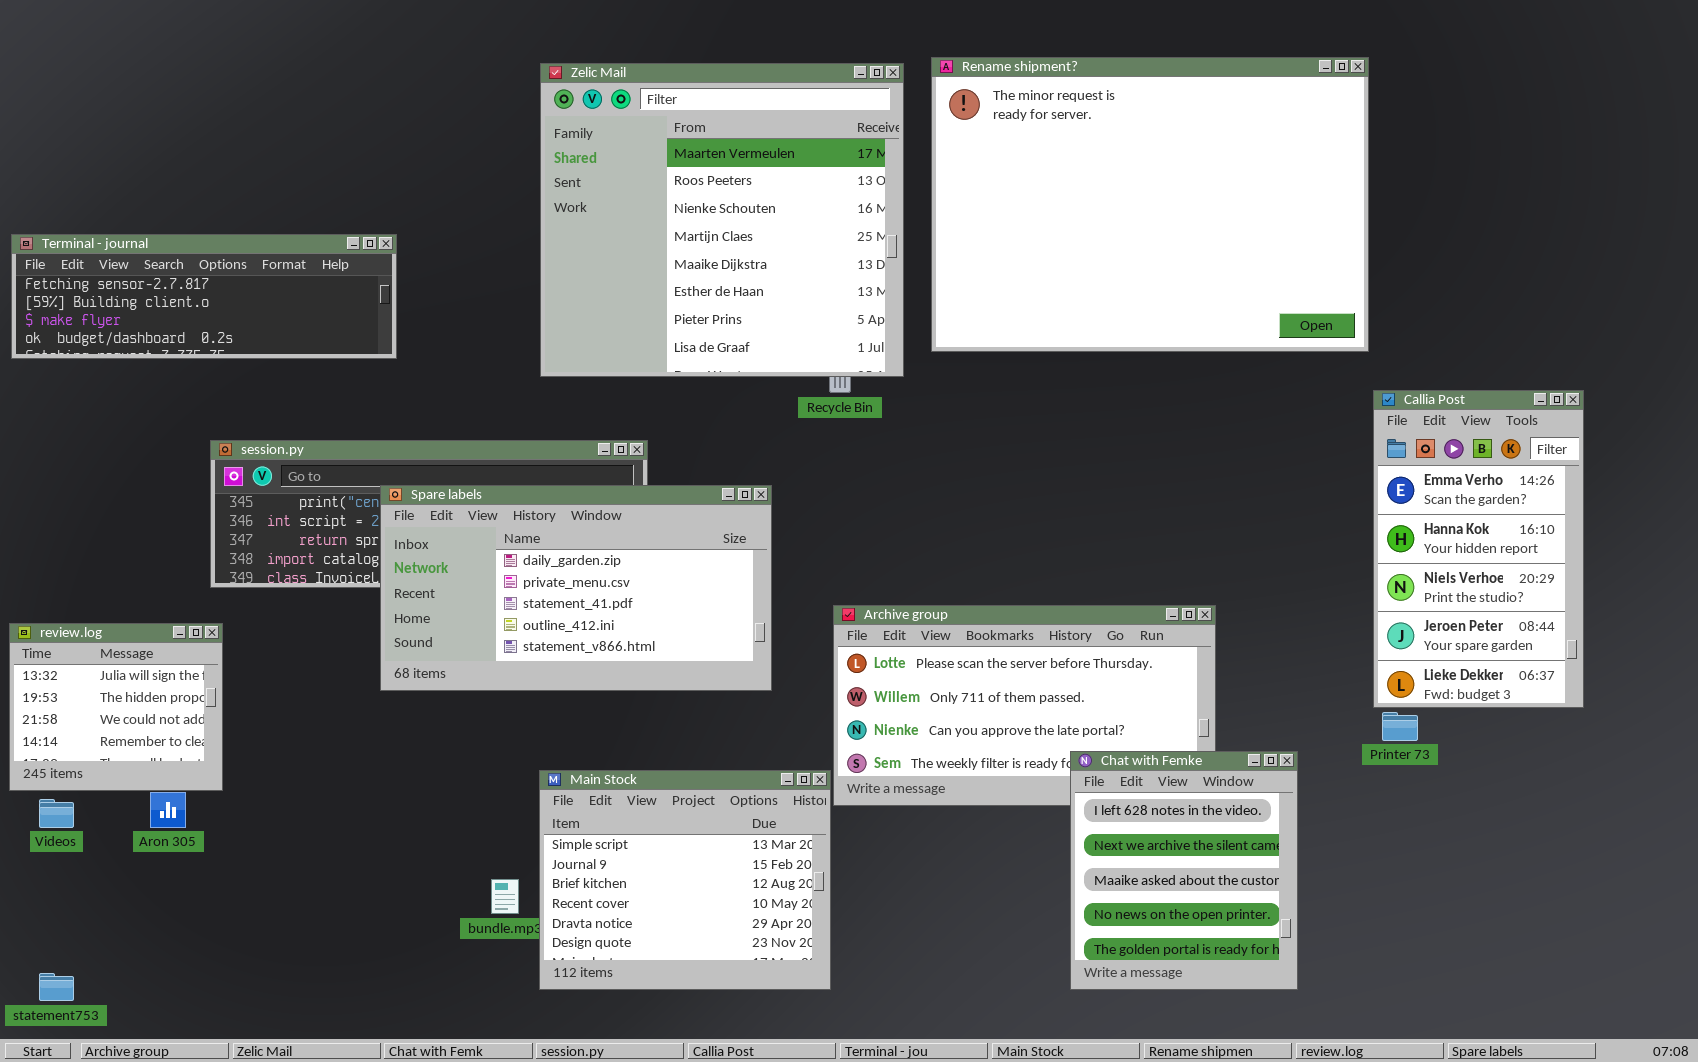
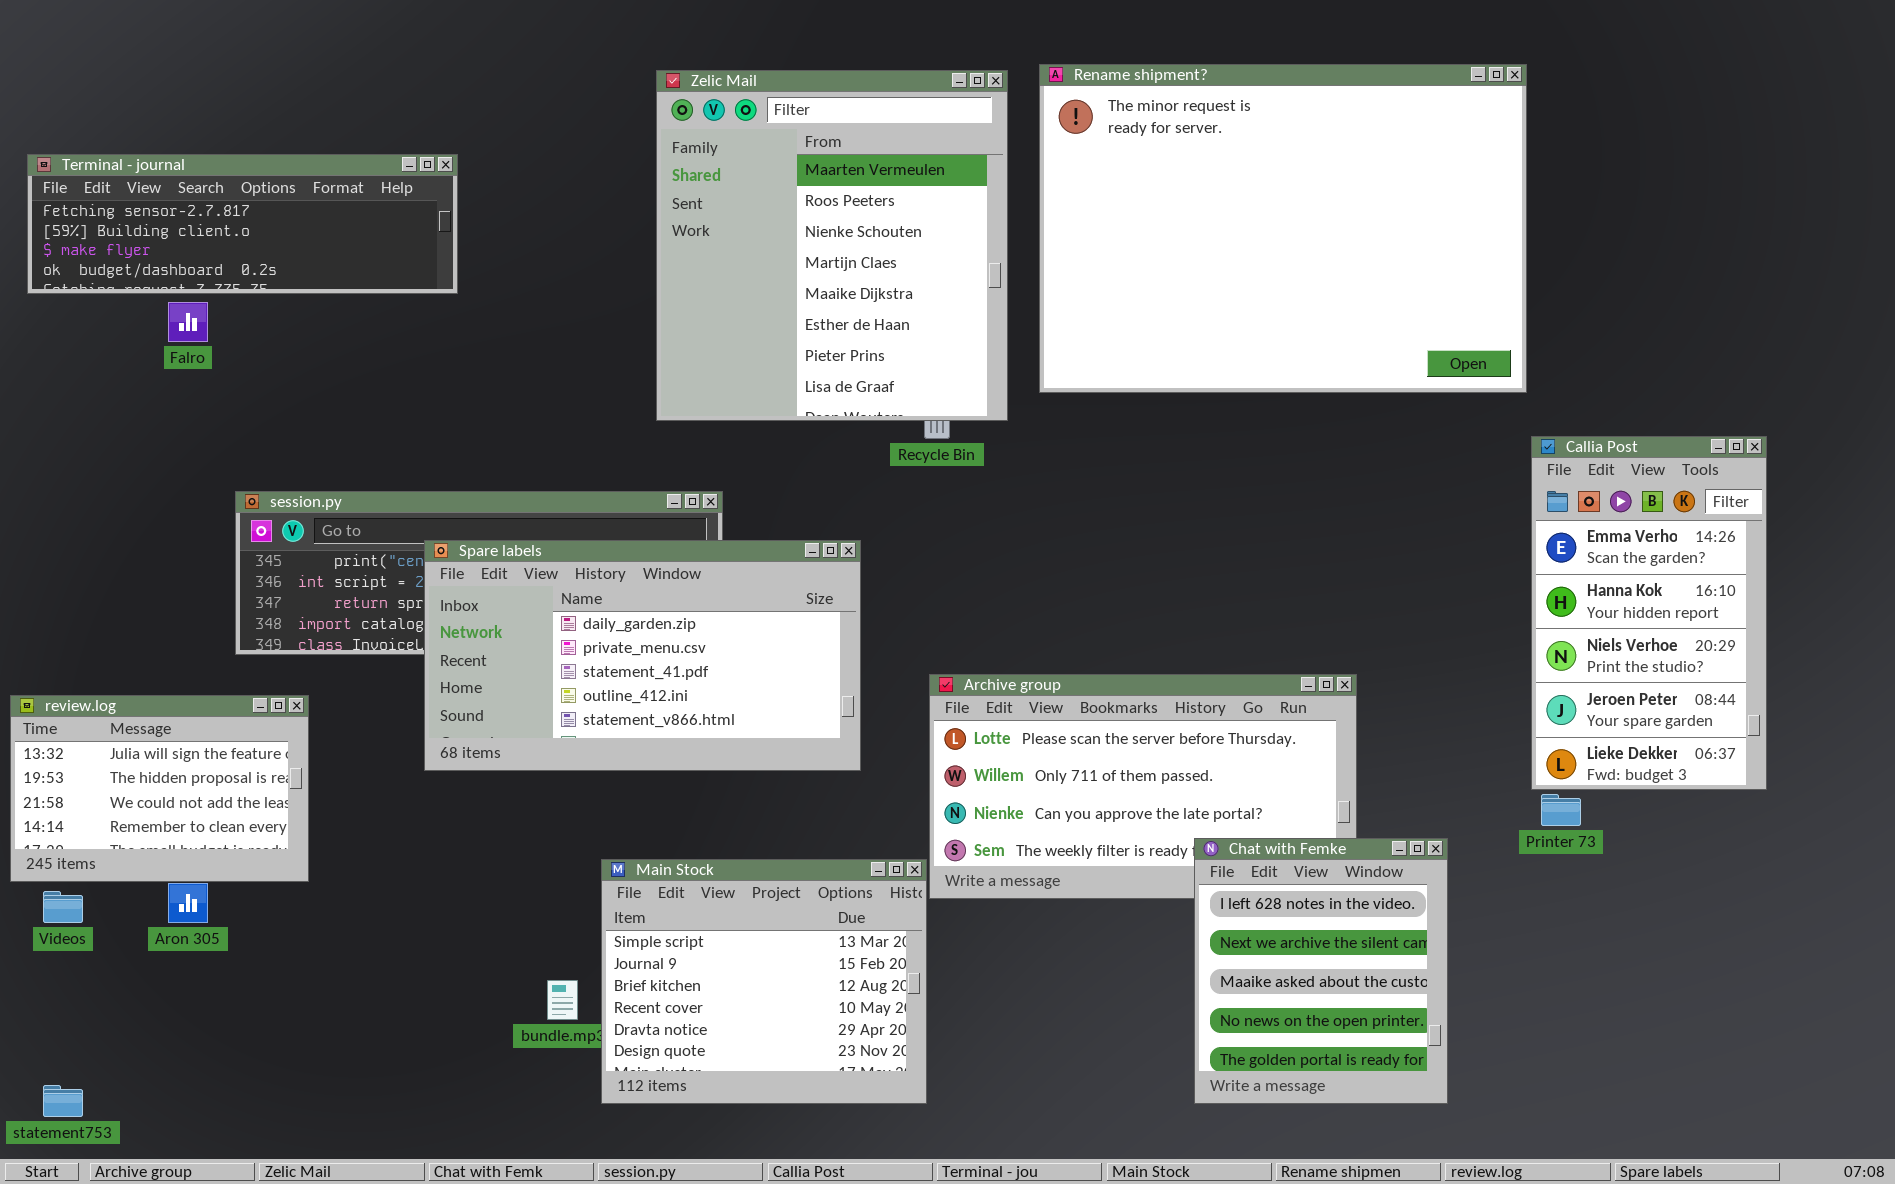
Zelic Mail: [540,63,904,377] -> [656,70,1008,421], resized
Terminal - journal: [11,234,397,359] -> [27,154,458,294], moved
review.log: [9,623,223,791] -> [10,695,309,882], resized

